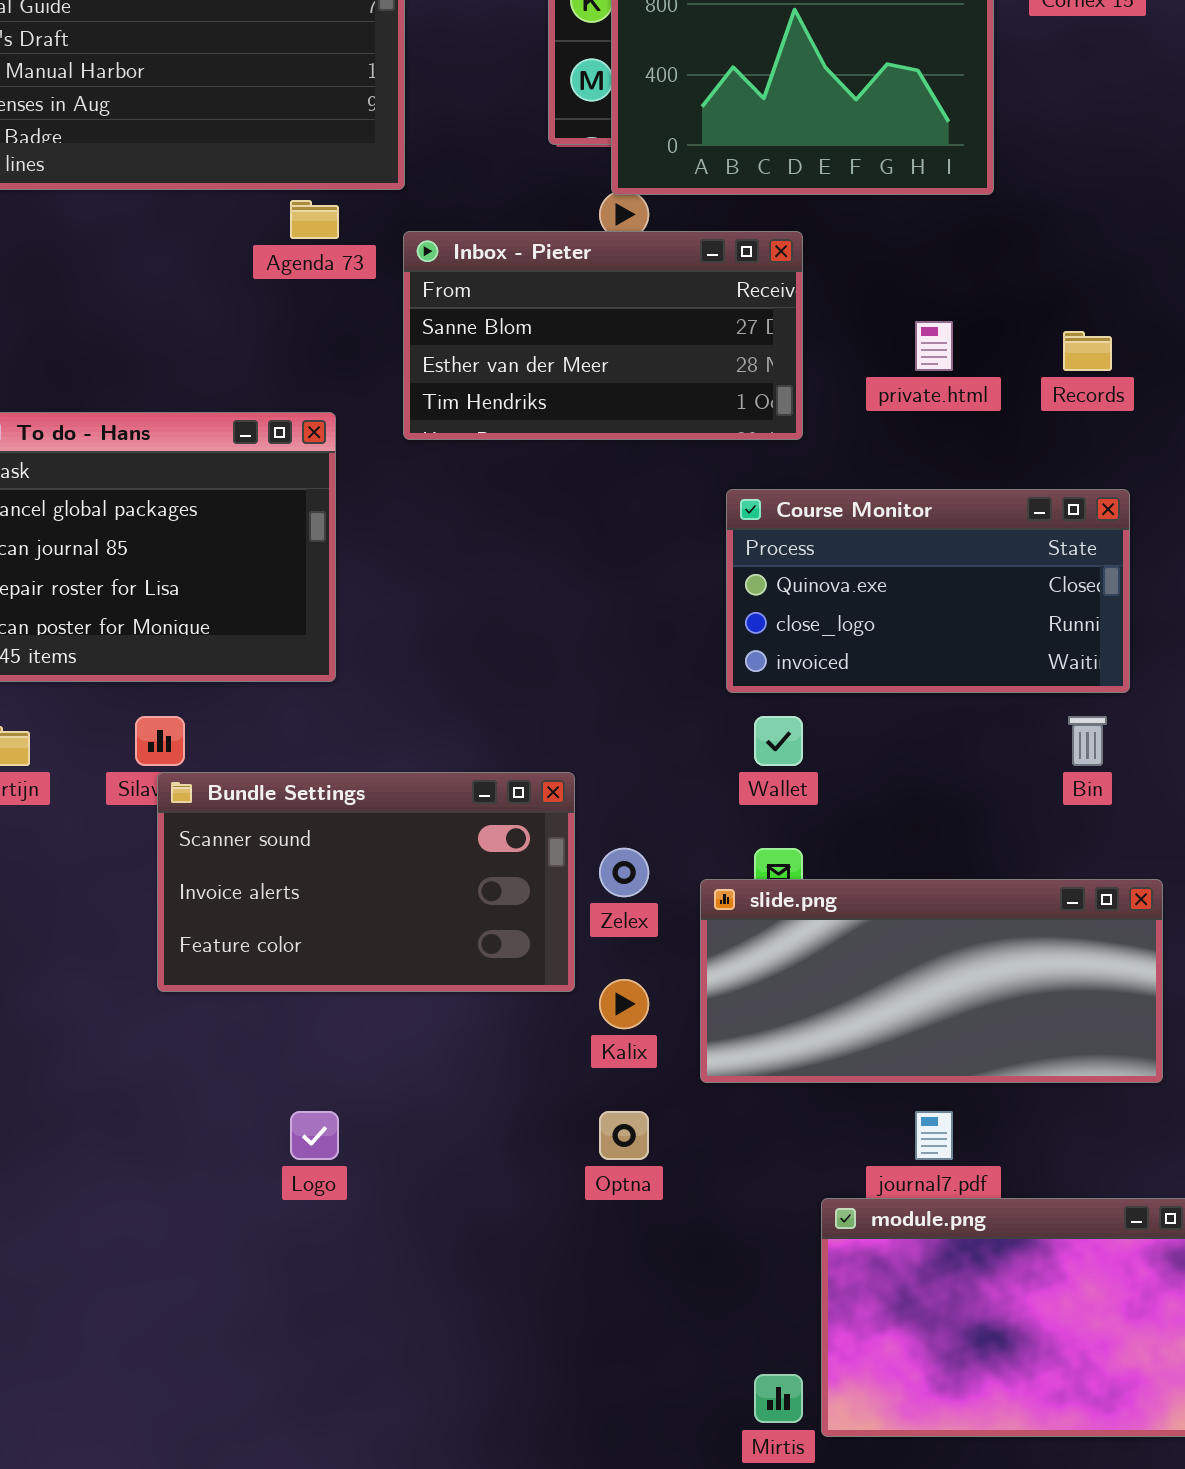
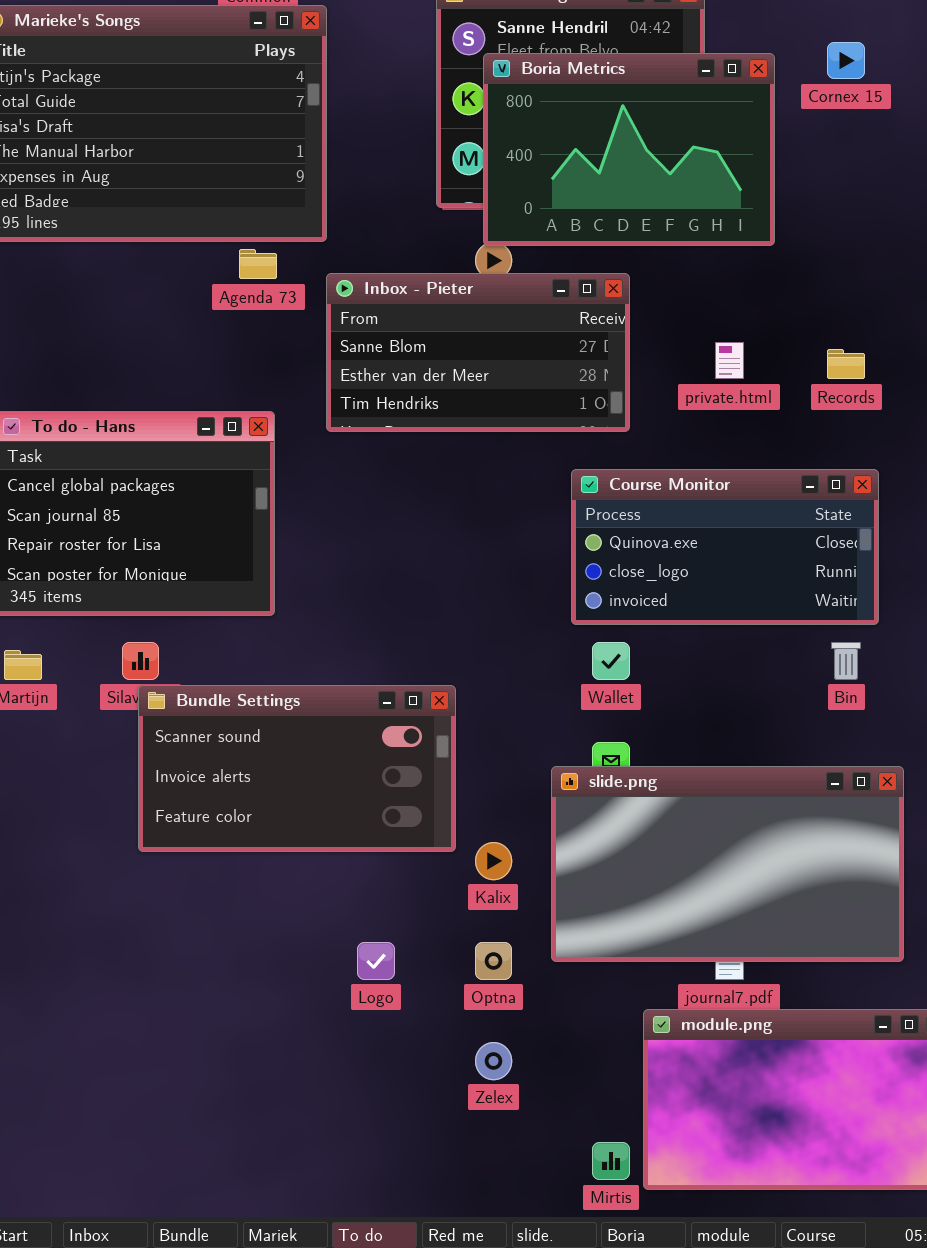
Zelex: [599,848,649,897] -> [475,1042,512,1080], moved
slide.png: [700,879,1163,1083] -> [551,766,904,962], resized
Logo: [290,1111,339,1160] -> [357,942,395,980], moved

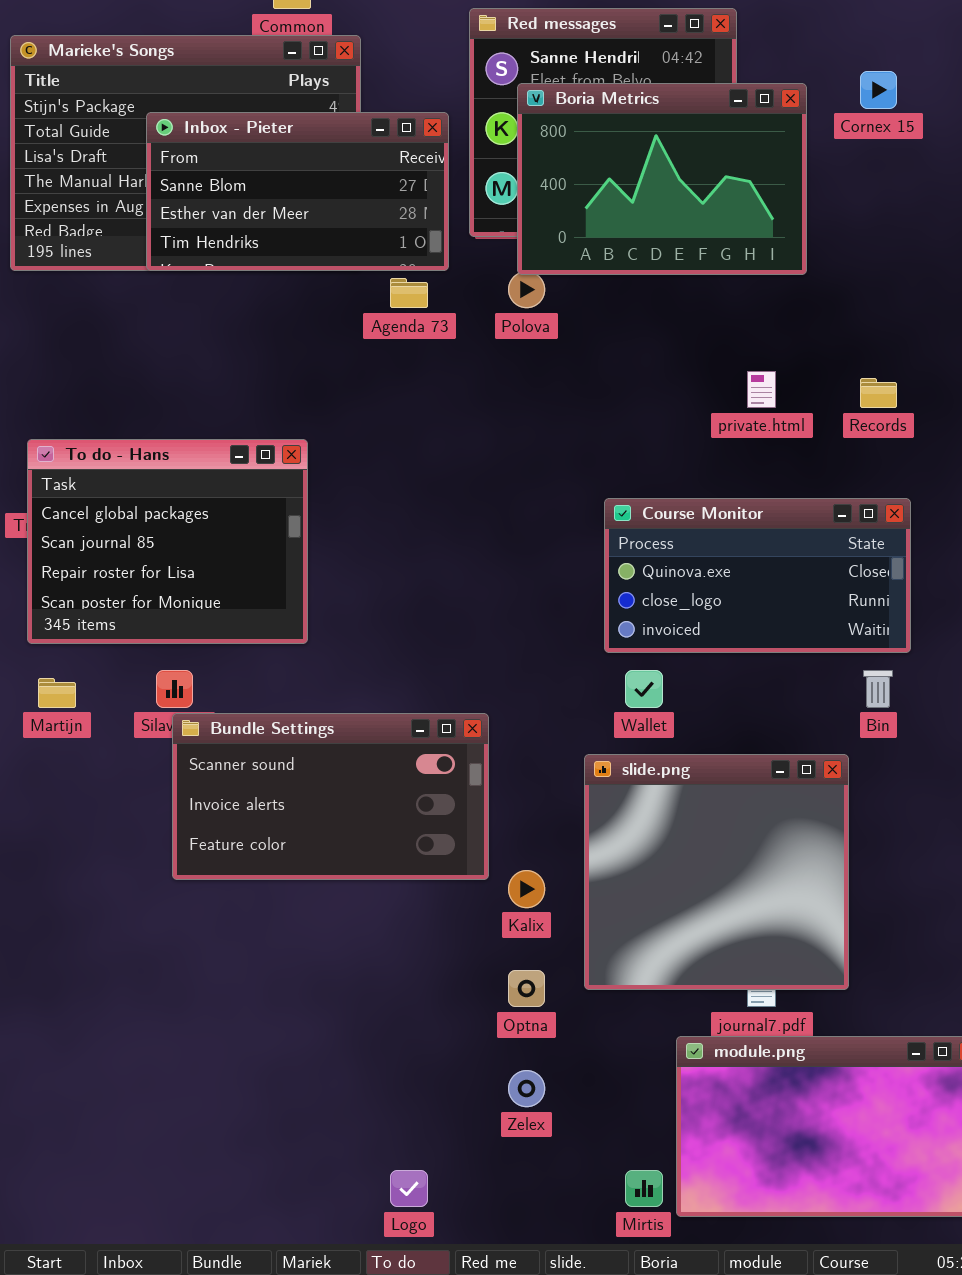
Agenda 73: [239,249,277,279] -> [390,278,428,308], moved
Inbox - Pieter: [326,273,630,432] -> [146,112,449,271], moved
slide.png: [551,766,904,962] -> [584,754,849,990], resized
Logo: [357,942,395,980] -> [390,1170,428,1207], moved

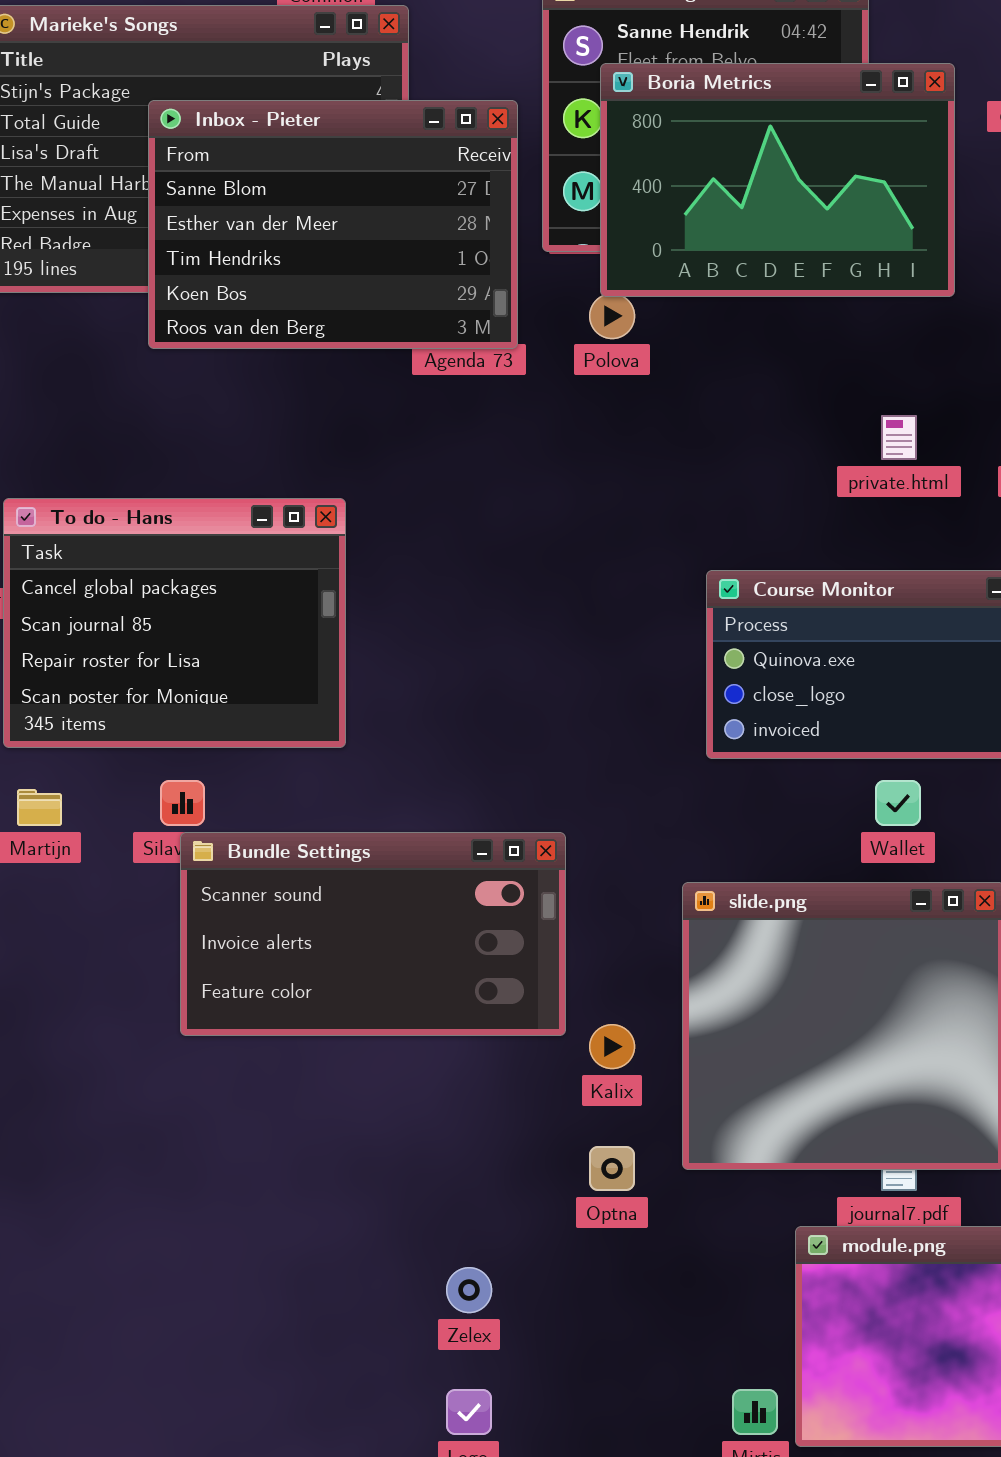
Inbox - Pieter: [146,112,449,271] -> [148,100,518,349], resized
Wallet: [625,670,663,708] -> [875,780,921,826], moved
Zelex: [508,1070,545,1107] -> [446,1267,492,1313], moved

